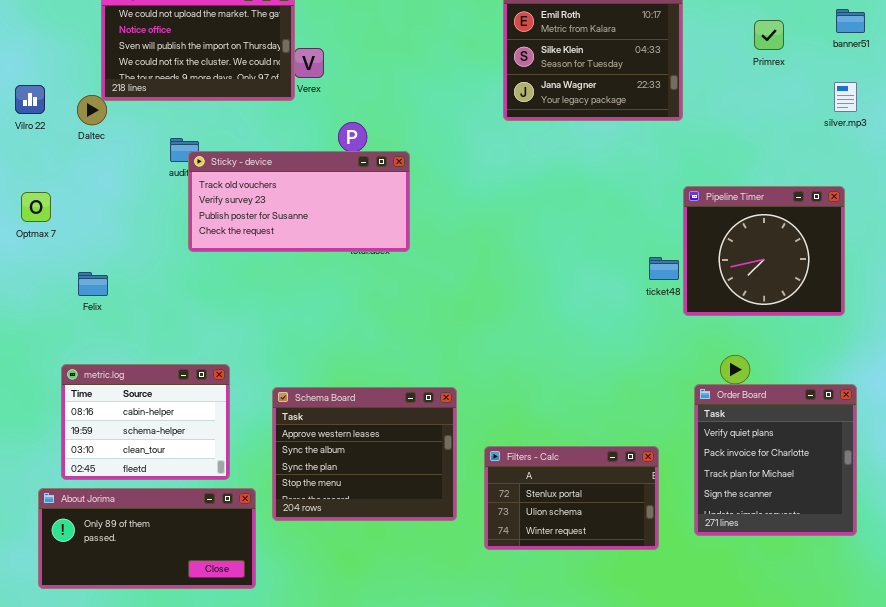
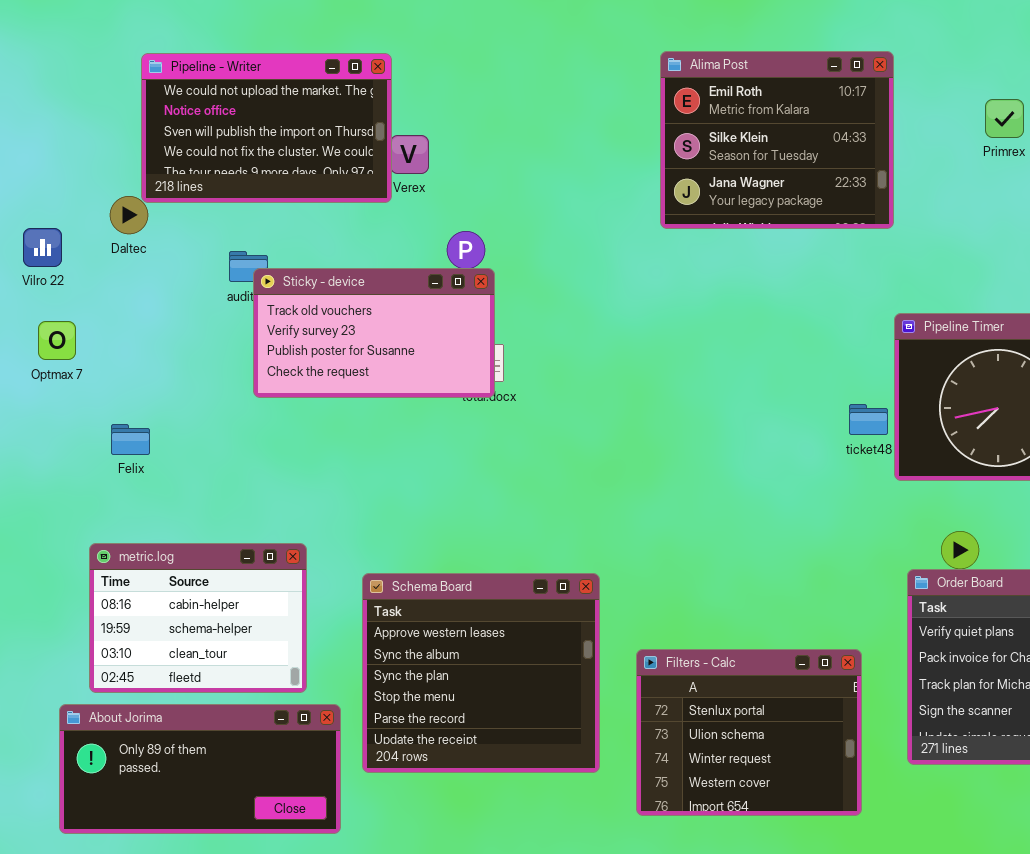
Vilro 22: [15,85,45,114] -> [23,228,62,267], moved
Sticky - device: [188,151,410,252] -> [253,268,495,398], resized
Schema Board: [272,387,457,521] -> [362,573,600,773], resized
Filters - Calc: [484,446,659,550] -> [636,649,862,816], resized

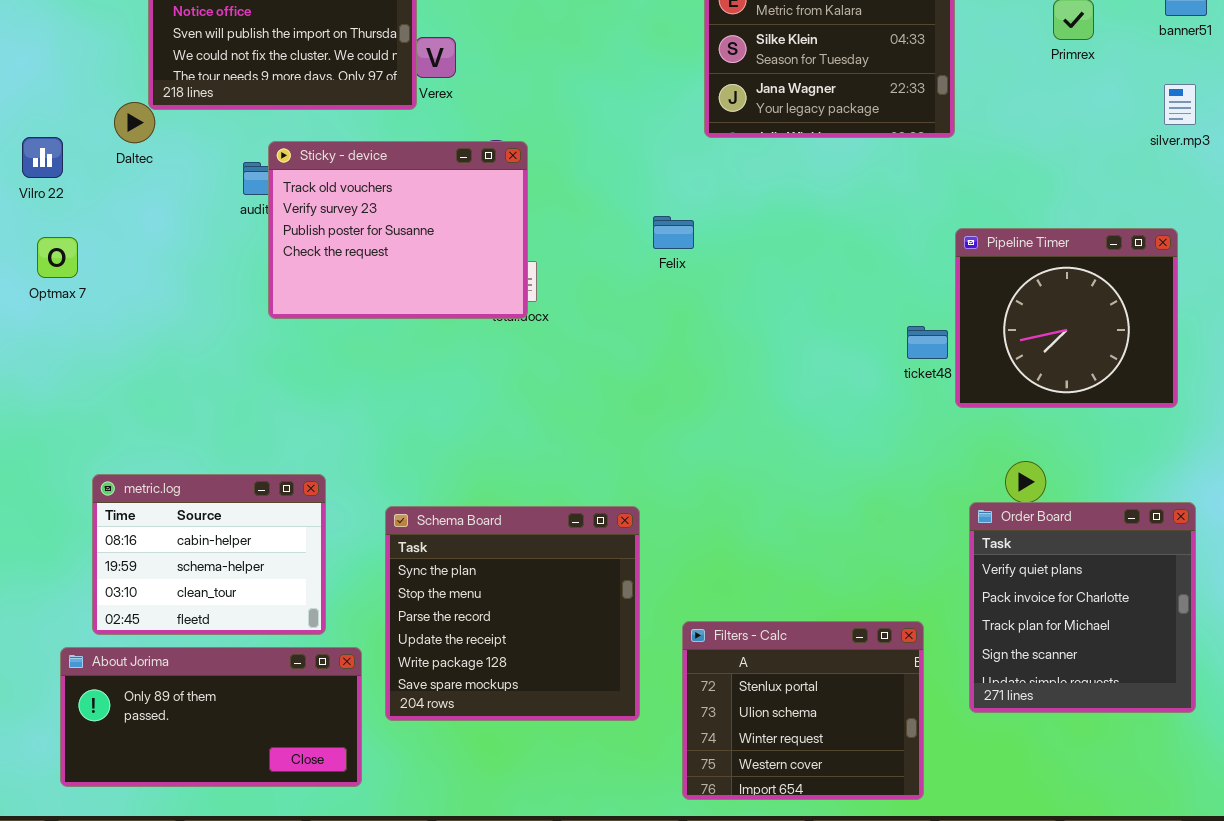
Sticky - device: [253,268,495,398] -> [268,141,528,319], resized
Felix: [111,424,150,455] -> [653,216,694,249], moved
Schema Board: [362,573,600,773] -> [385,506,640,721], scrolled down 2 rows
Filters - Calc: [636,649,862,816] -> [682,621,924,800], moved

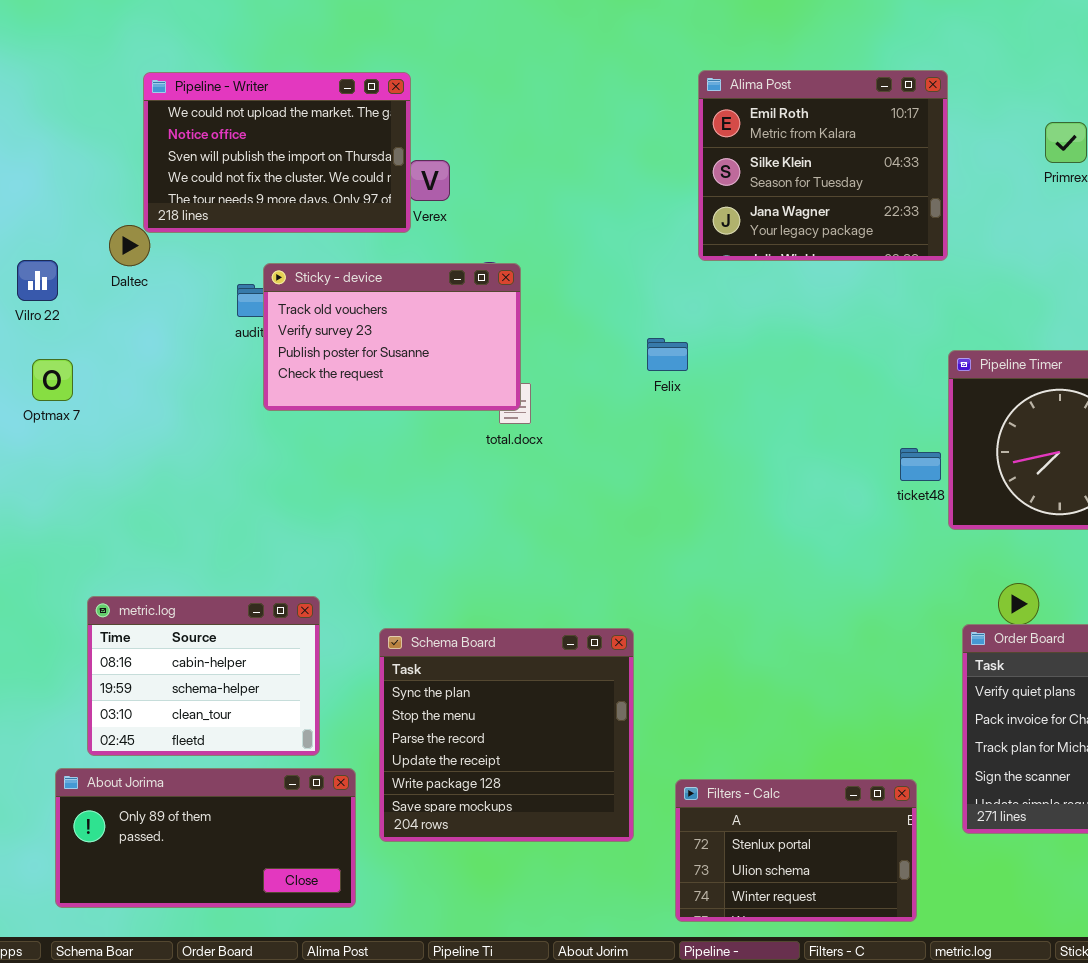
Sticky - device: [268,141,528,319] -> [263,263,521,411], resized
Filters - Calc: [682,621,924,800] -> [675,779,917,922], resized

